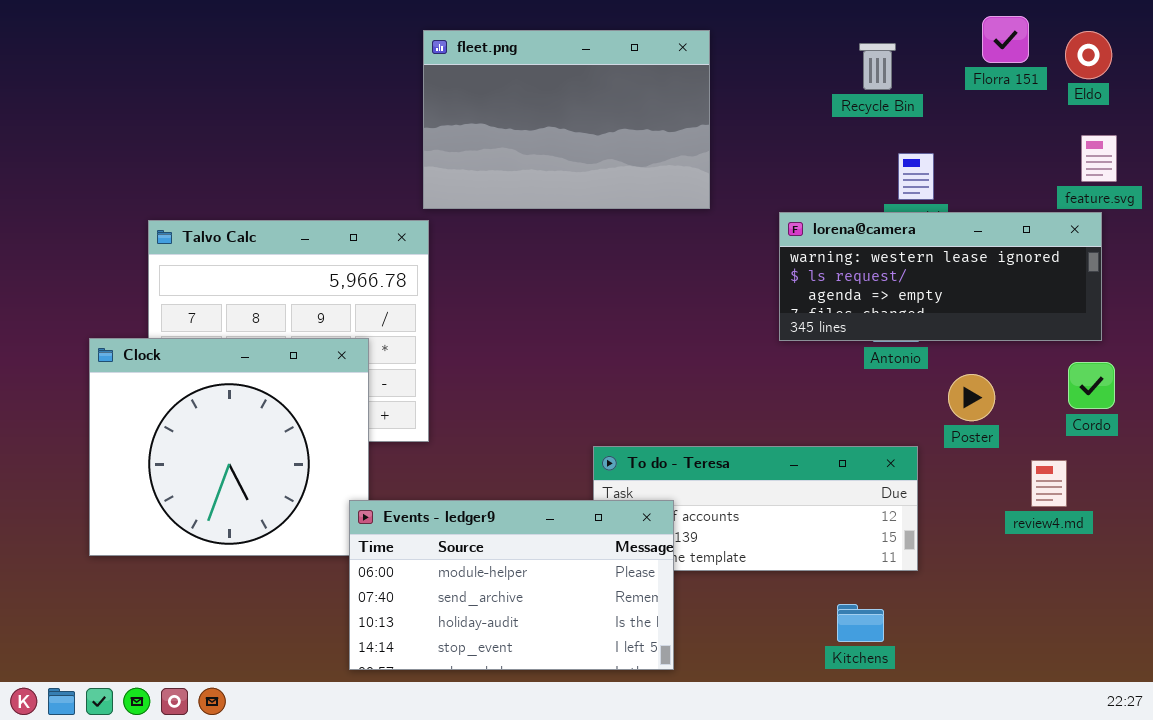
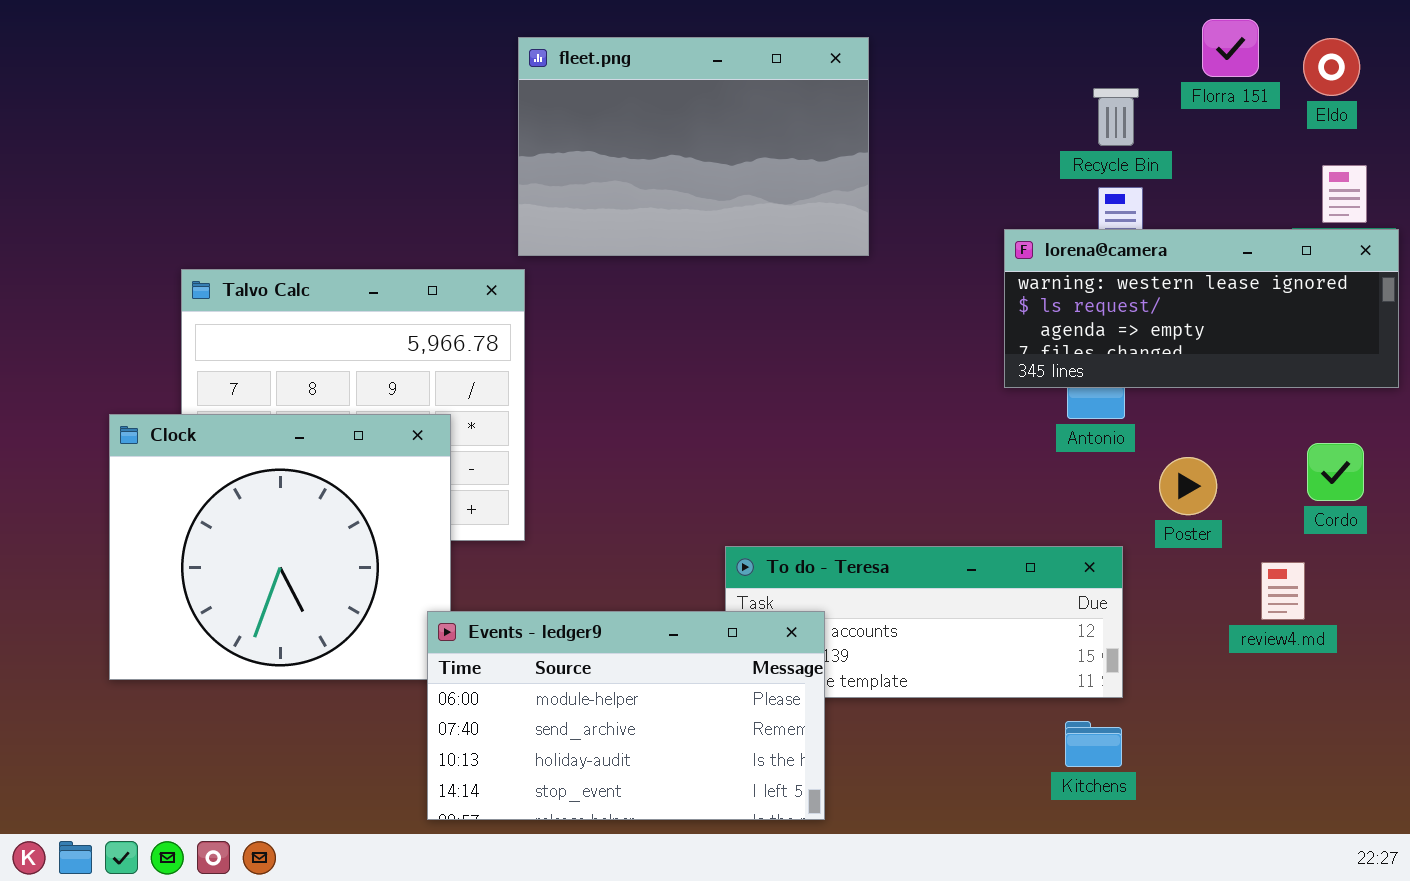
Recycle Bin: [859,43,896,90] -> [1093,88,1139,146], moved
lorena@camera: [779,212,1102,341] -> [1004,229,1399,388], moved
Kitchens: [837,604,884,642] -> [1065,721,1122,767], moved

